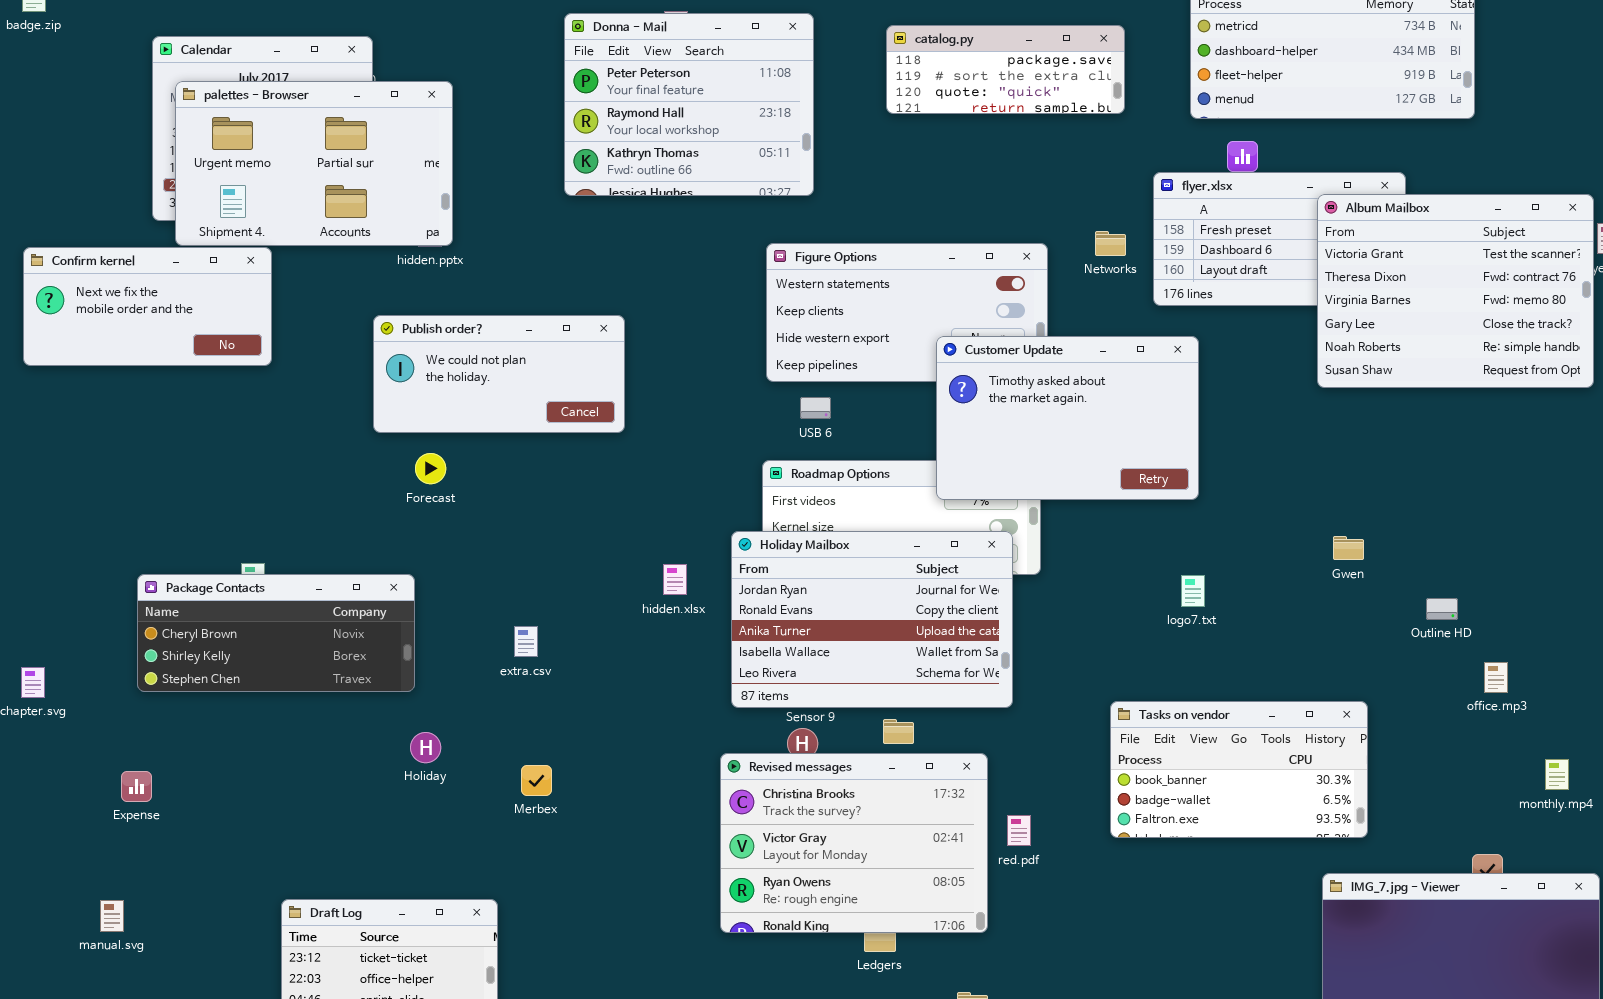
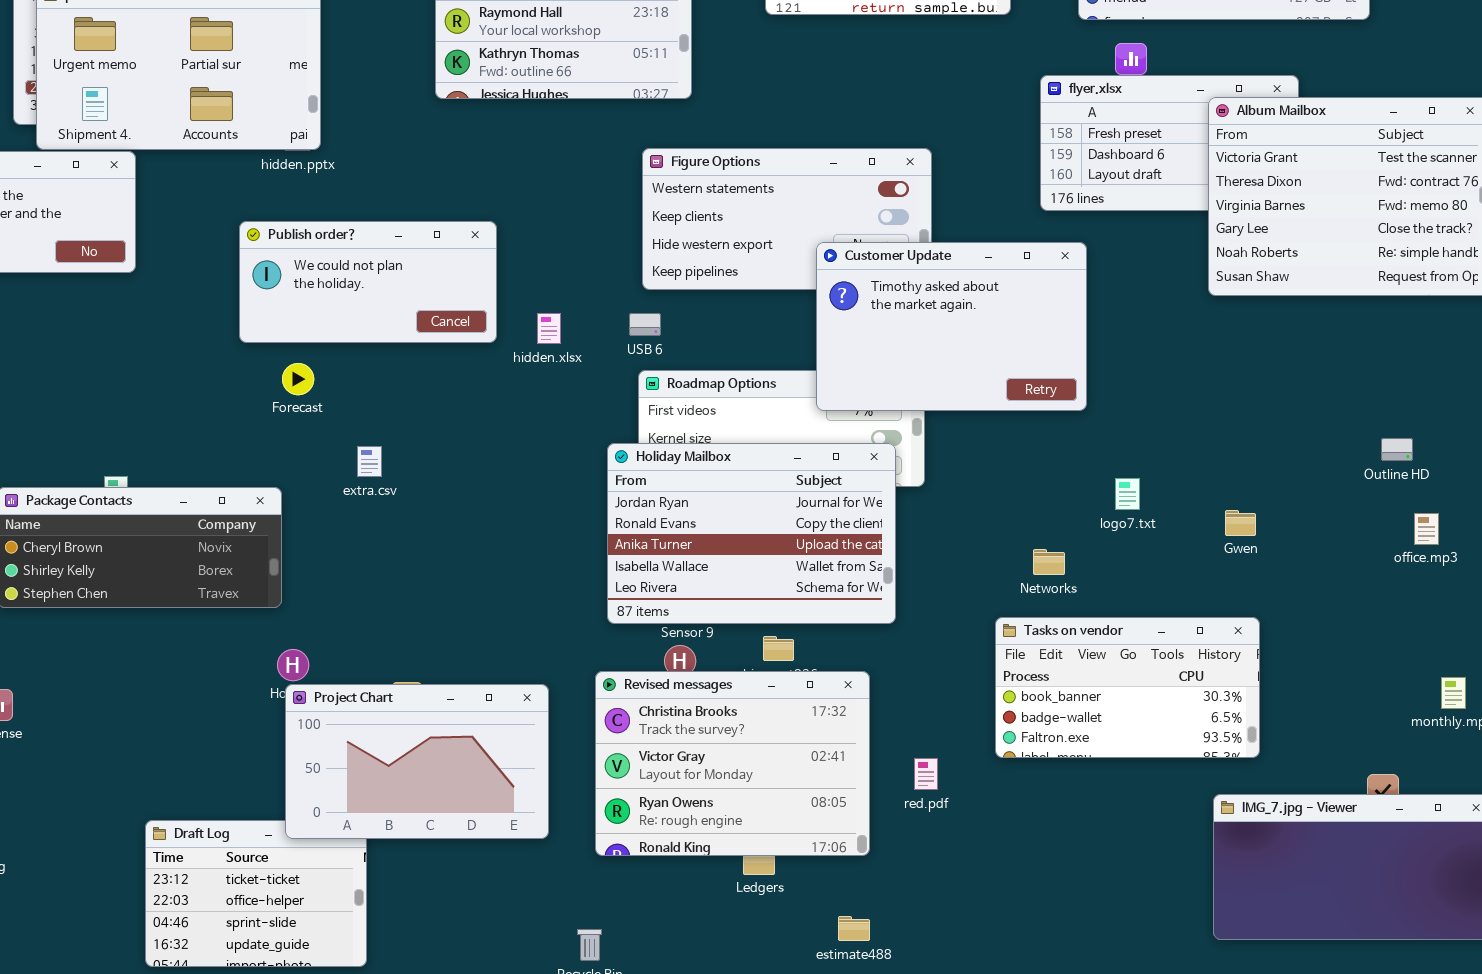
Networks: [1095,231,1126,256] -> [1033,549,1065,575], moved
USB 6: [800,397,831,419] -> [629,313,661,336], moved
Gwen: [1333,536,1364,560] -> [1225,510,1256,536], moved
hidden.xlsx: [663,564,687,595] -> [537,313,561,344], moved
logo7.txt: [1181,575,1205,607] -> [1115,478,1140,510], moved
Outline HD: [1426,598,1458,620] -> [1381,438,1413,461], moved
extra.csv: [514,626,538,657] -> [357,446,382,477], moved
office.mp3: [1484,662,1508,693] -> [1414,513,1439,545], moved
Project Chart: none -> [285,684,549,839], opened
red.pdf: [1007,815,1031,846] -> [914,758,938,790], moved

